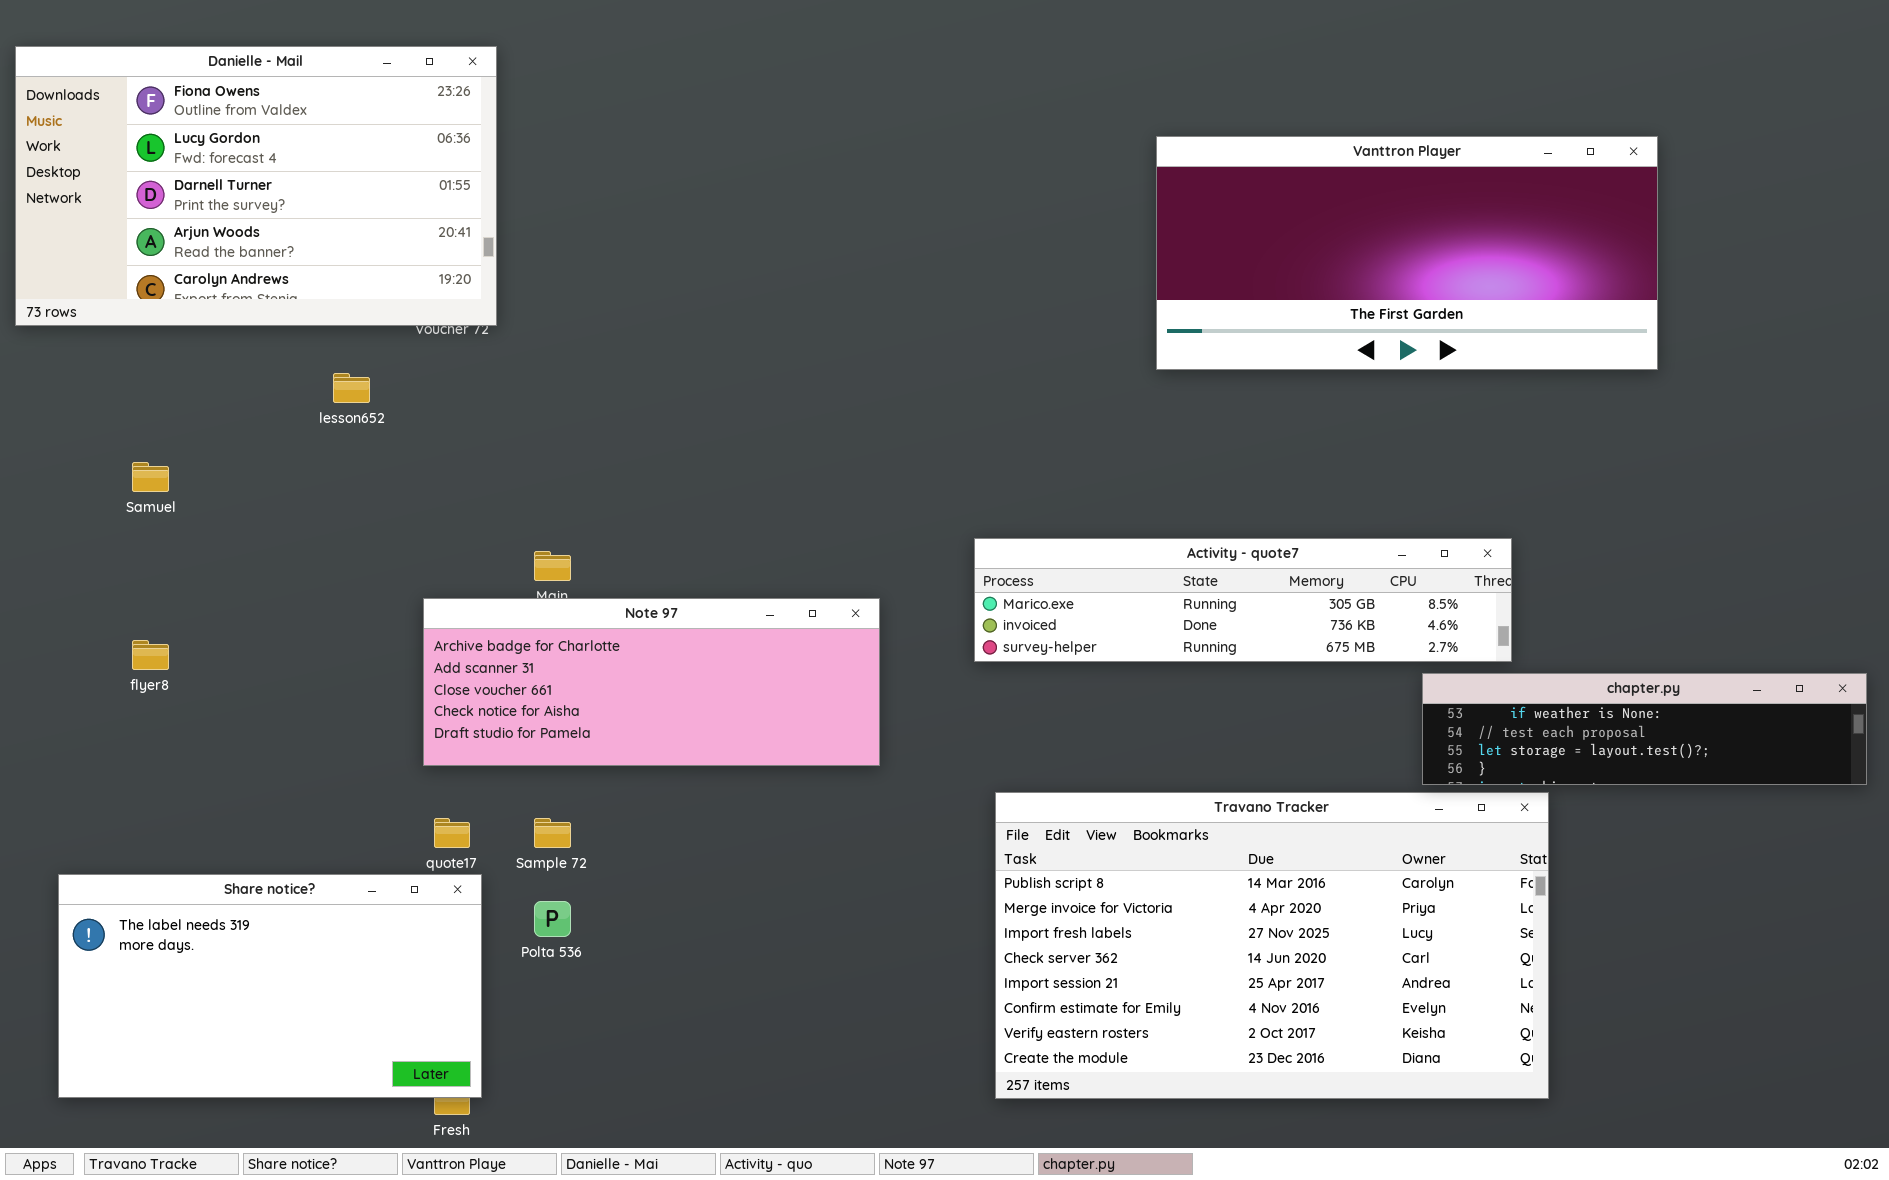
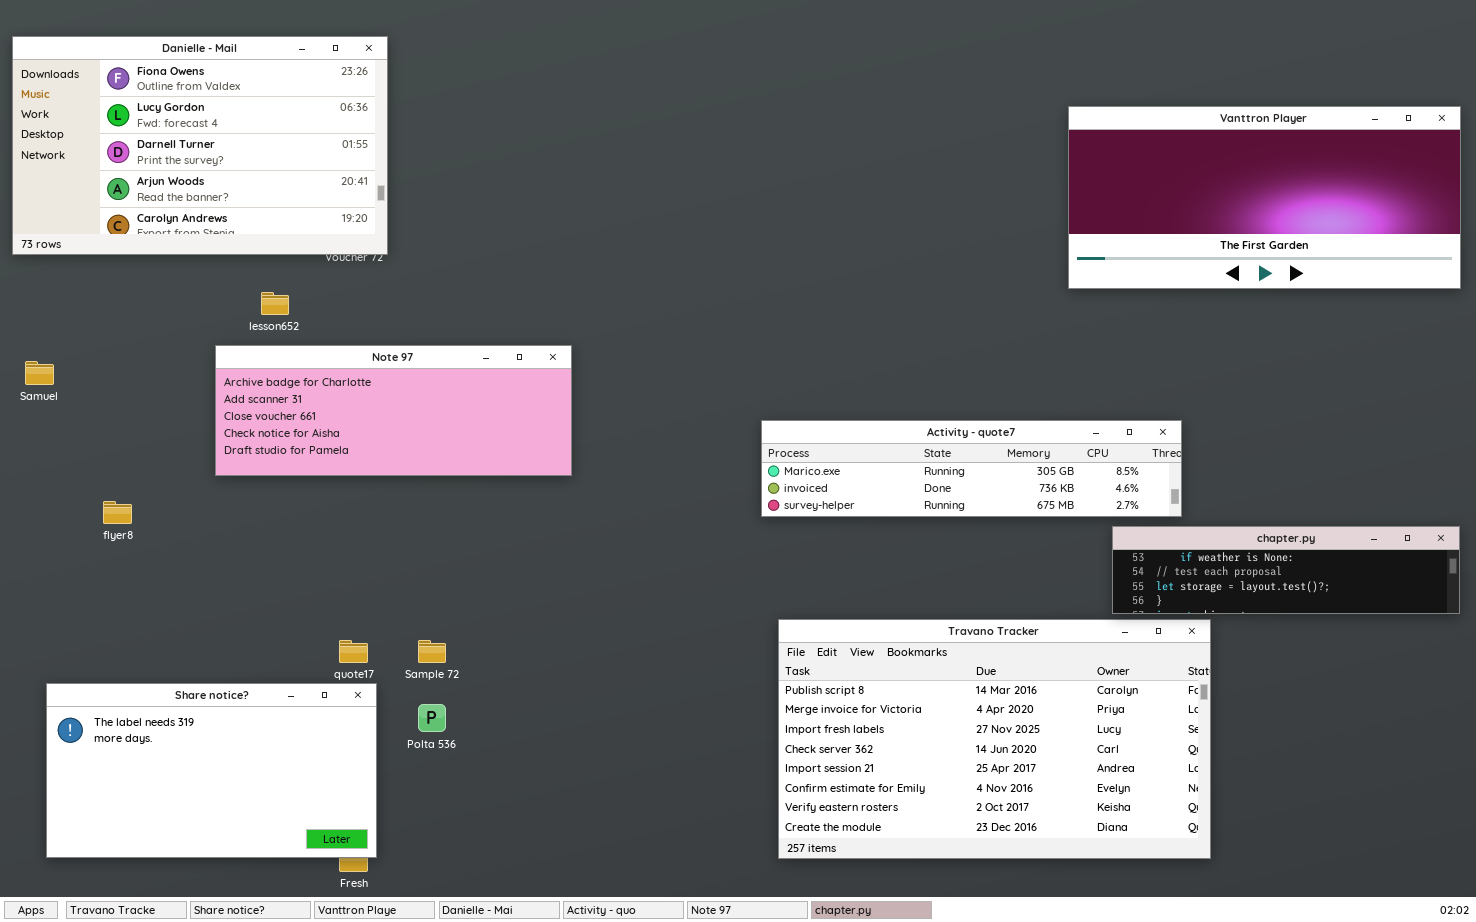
Vanttron Player: [1156,136,1658,370] -> [1068,106,1461,289], moved
Samuel: [132,462,169,492] -> [25,361,54,385], moved
Note 97: [423,598,880,766] -> [215,345,572,476], moved

